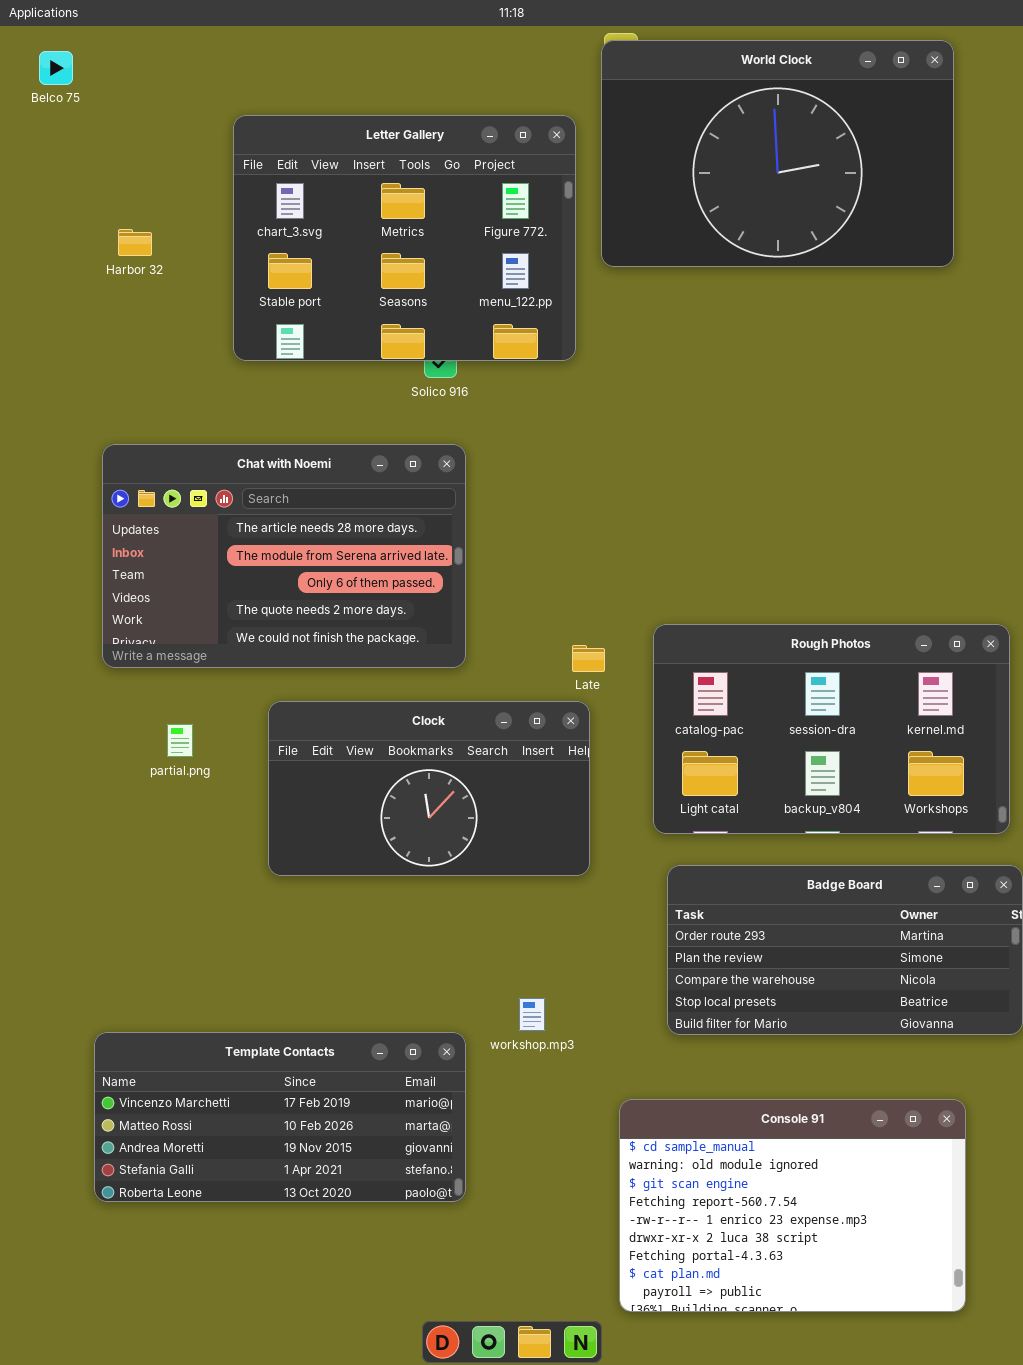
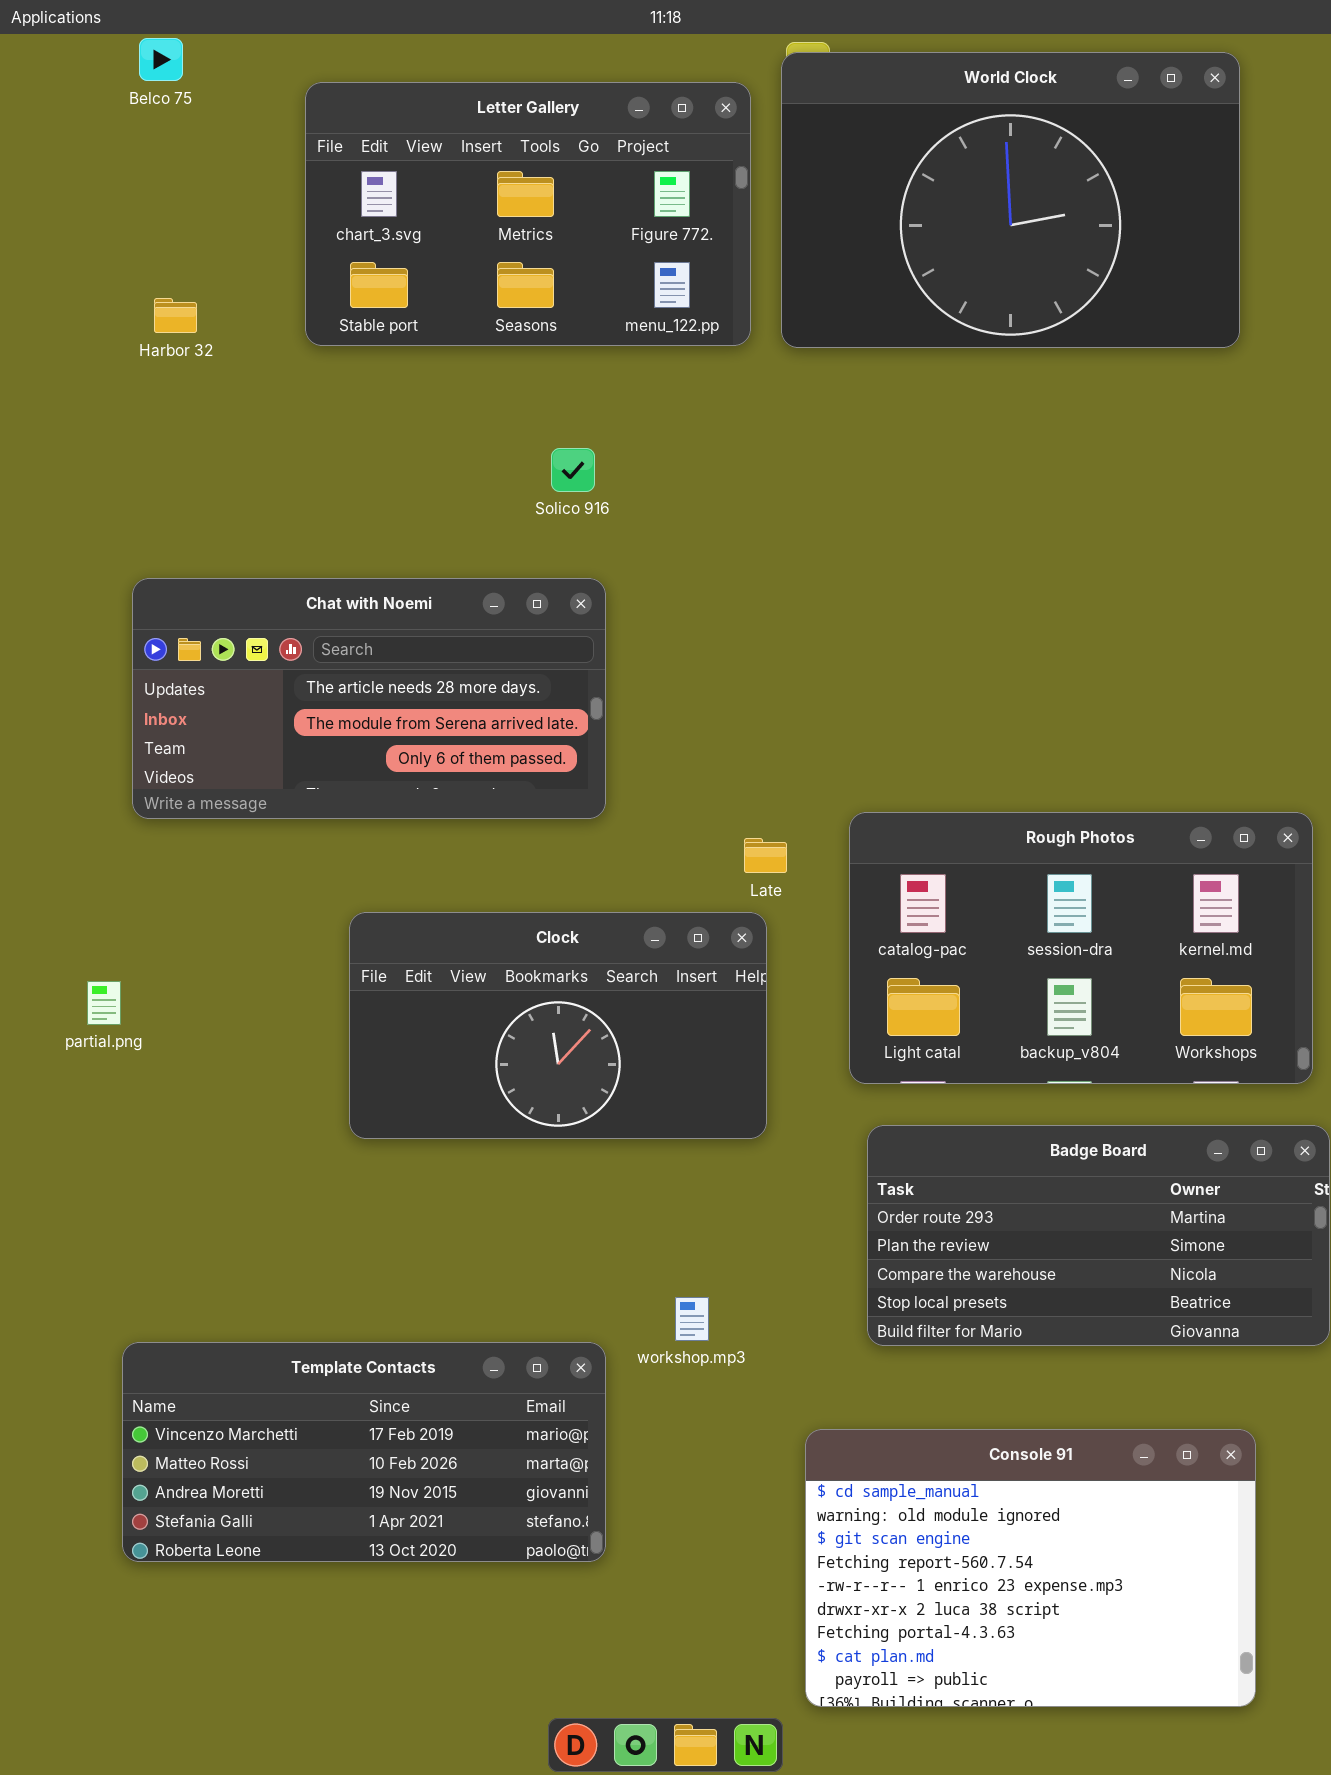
Belco 75: [39,51,73,85] -> [139,38,183,81], moved
Letter Gallery: [233,115,576,361] -> [305,82,751,346], moved, resized
Chat with Noemi: [102,444,466,668] -> [132,578,606,819], resized
partial.png: [167,724,193,757] -> [87,981,121,1025], moved

